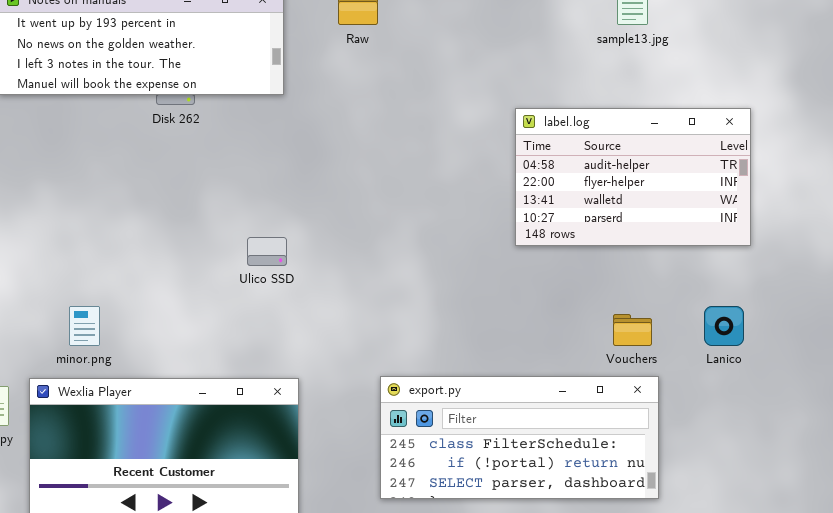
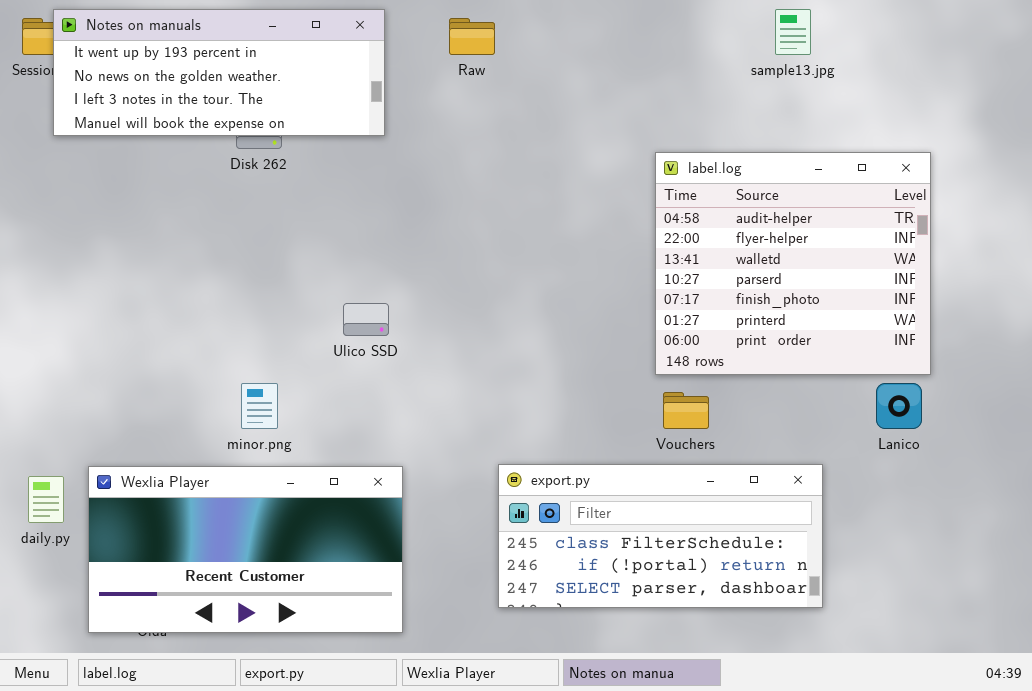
label.log: [515,108,751,246] -> [655,152,931,375], resized
minor.png: [69,306,100,346] -> [241,383,278,429], moved
Vouchers: [613,314,652,346] -> [663,392,709,429], moved

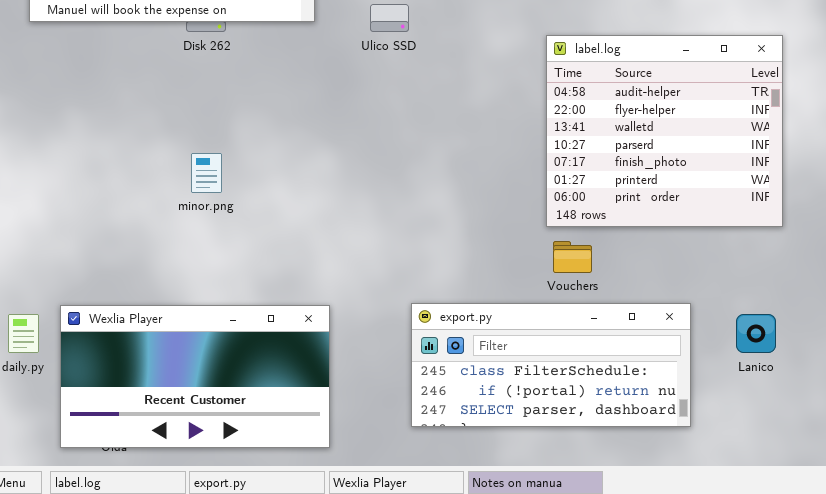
Ulico SSD: [343,303,389,336] -> [370,4,409,32], moved
minor.png: [241,383,278,429] -> [191,153,222,193], moved
Lanico: [876,383,922,429] -> [736,314,776,353], moved

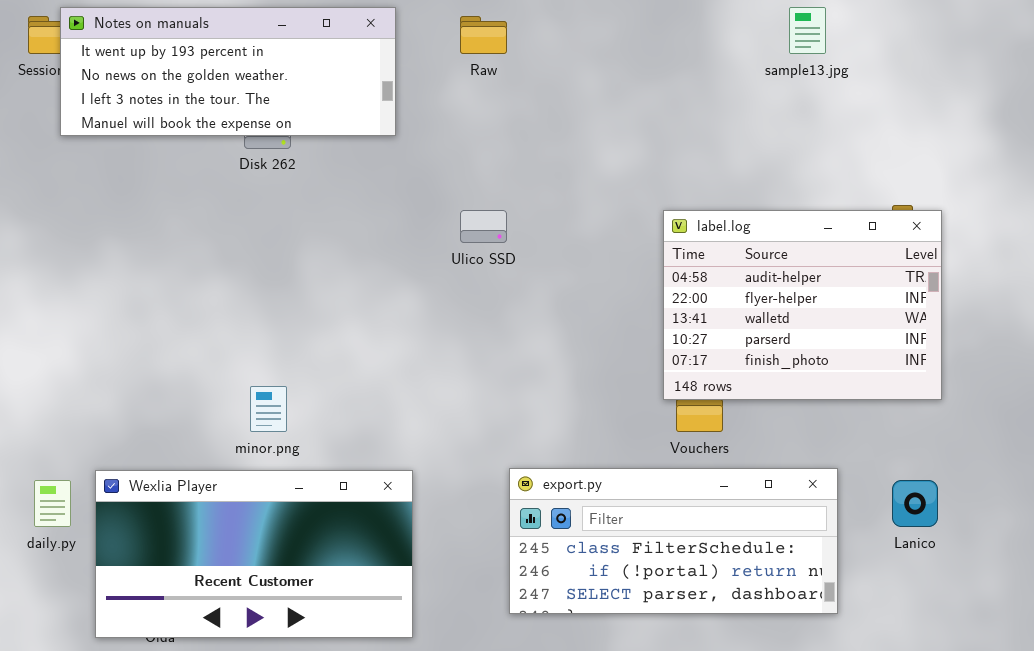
Ulico SSD: [370,4,409,32] -> [460,210,507,243], moved
label.log: [546,35,783,227] -> [663,210,942,400], moved, resized
minor.png: [191,153,222,193] -> [250,386,287,432], moved

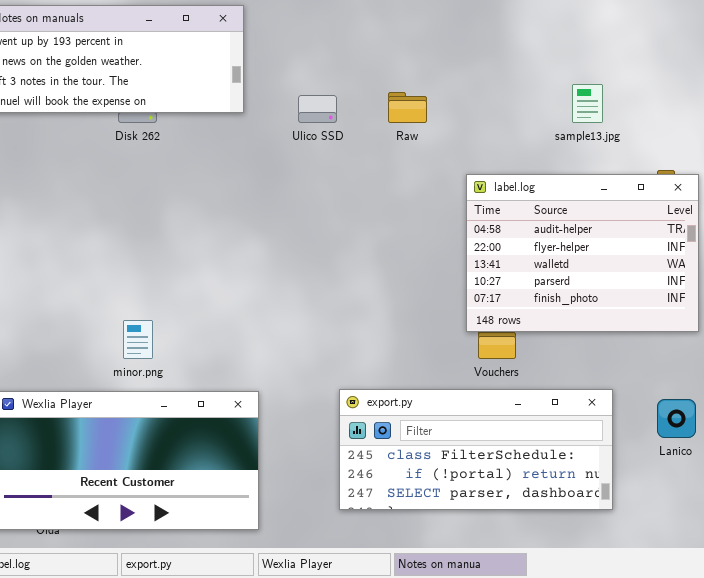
sample13.jpg: [789,7,826,54] -> [572,84,603,123], moved
Raw: [460,16,507,54] -> [388,92,427,123], moved
Ulico SSD: [460,210,507,243] -> [298,95,337,123], moved

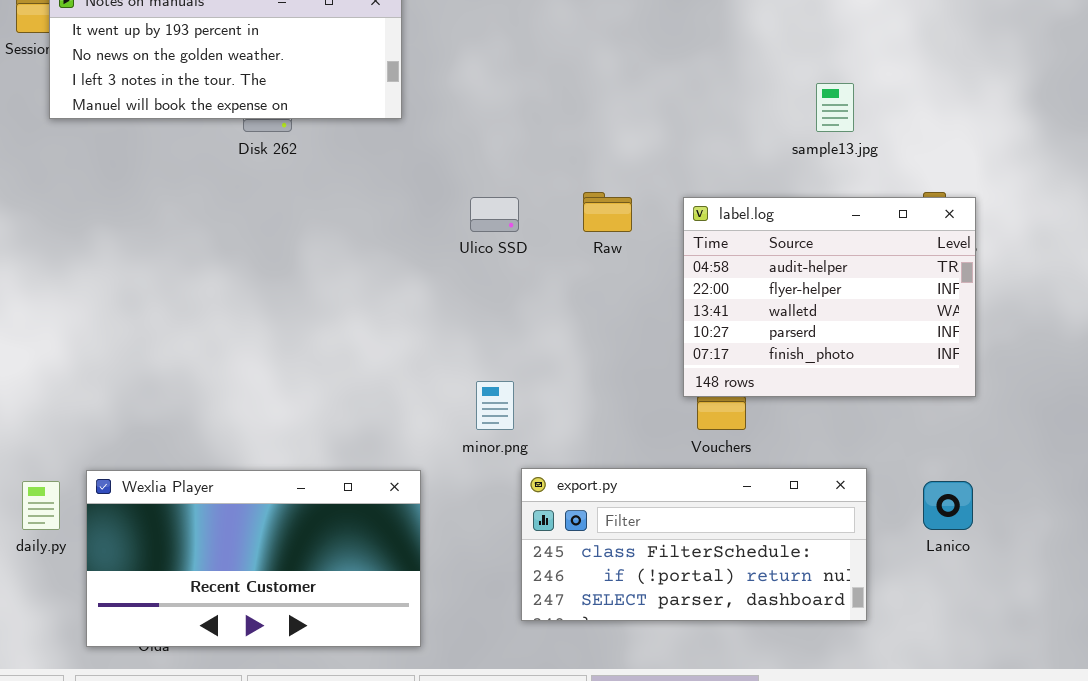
Raw: [388,92,427,123] -> [583,192,632,232], moved
Ulico SSD: [298,95,337,123] -> [470,197,519,232], moved
minor.png: [123,320,153,359] -> [476,381,514,430], moved

